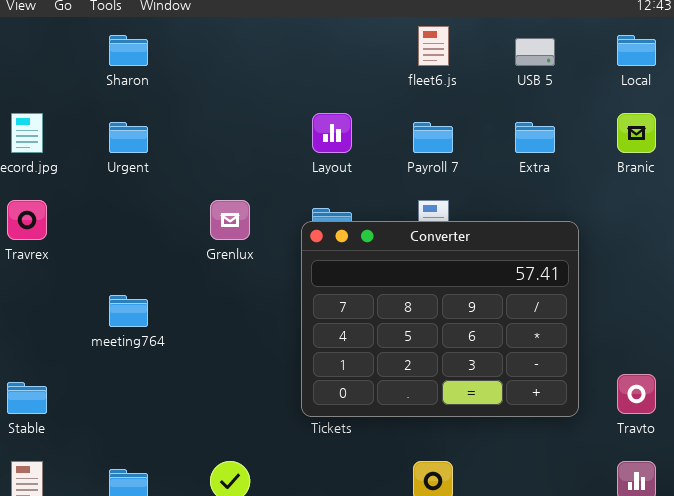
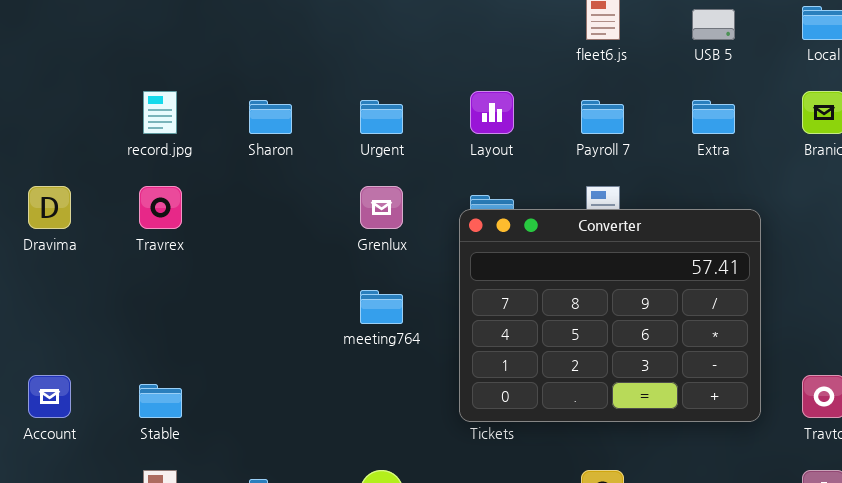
Sharon: [109,35,148,66] -> [249,100,292,134], moved
Urgent: [109,122,148,153] -> [360,100,403,134], moved
meeting764: [109,295,148,327] -> [360,290,403,324], moved

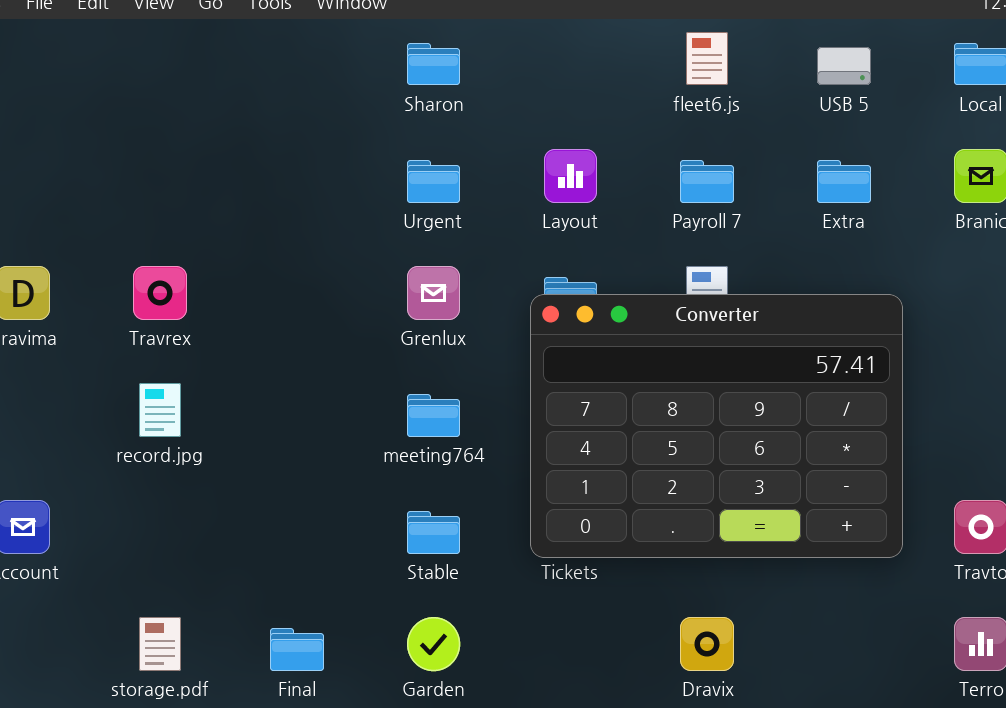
record.jpg: [143,91,177,134] -> [139,383,181,437], moved
Sharon: [249,100,292,134] -> [407,43,460,85], moved
Stable: [139,384,182,418] -> [407,511,460,554], moved

